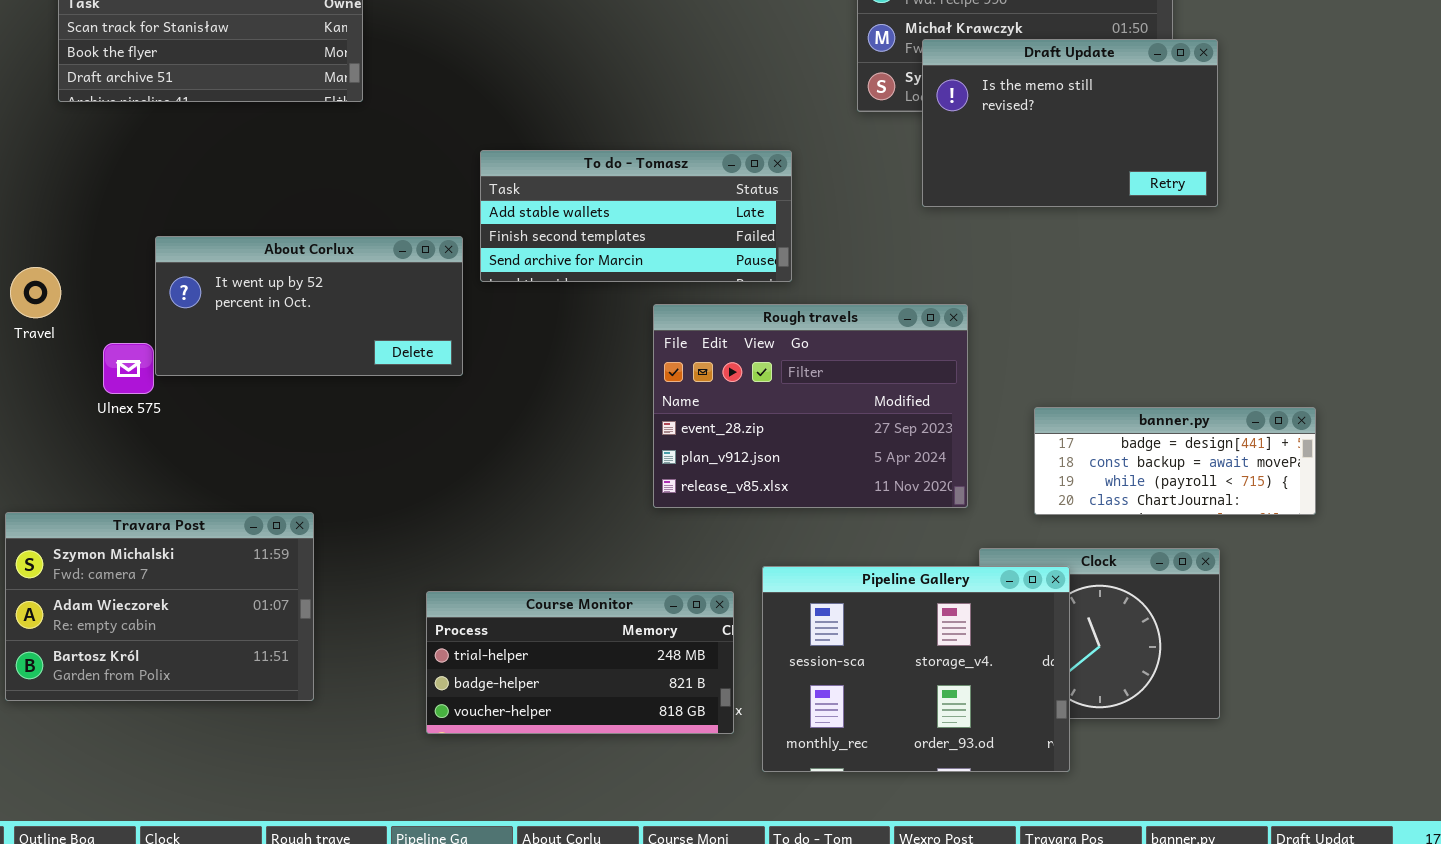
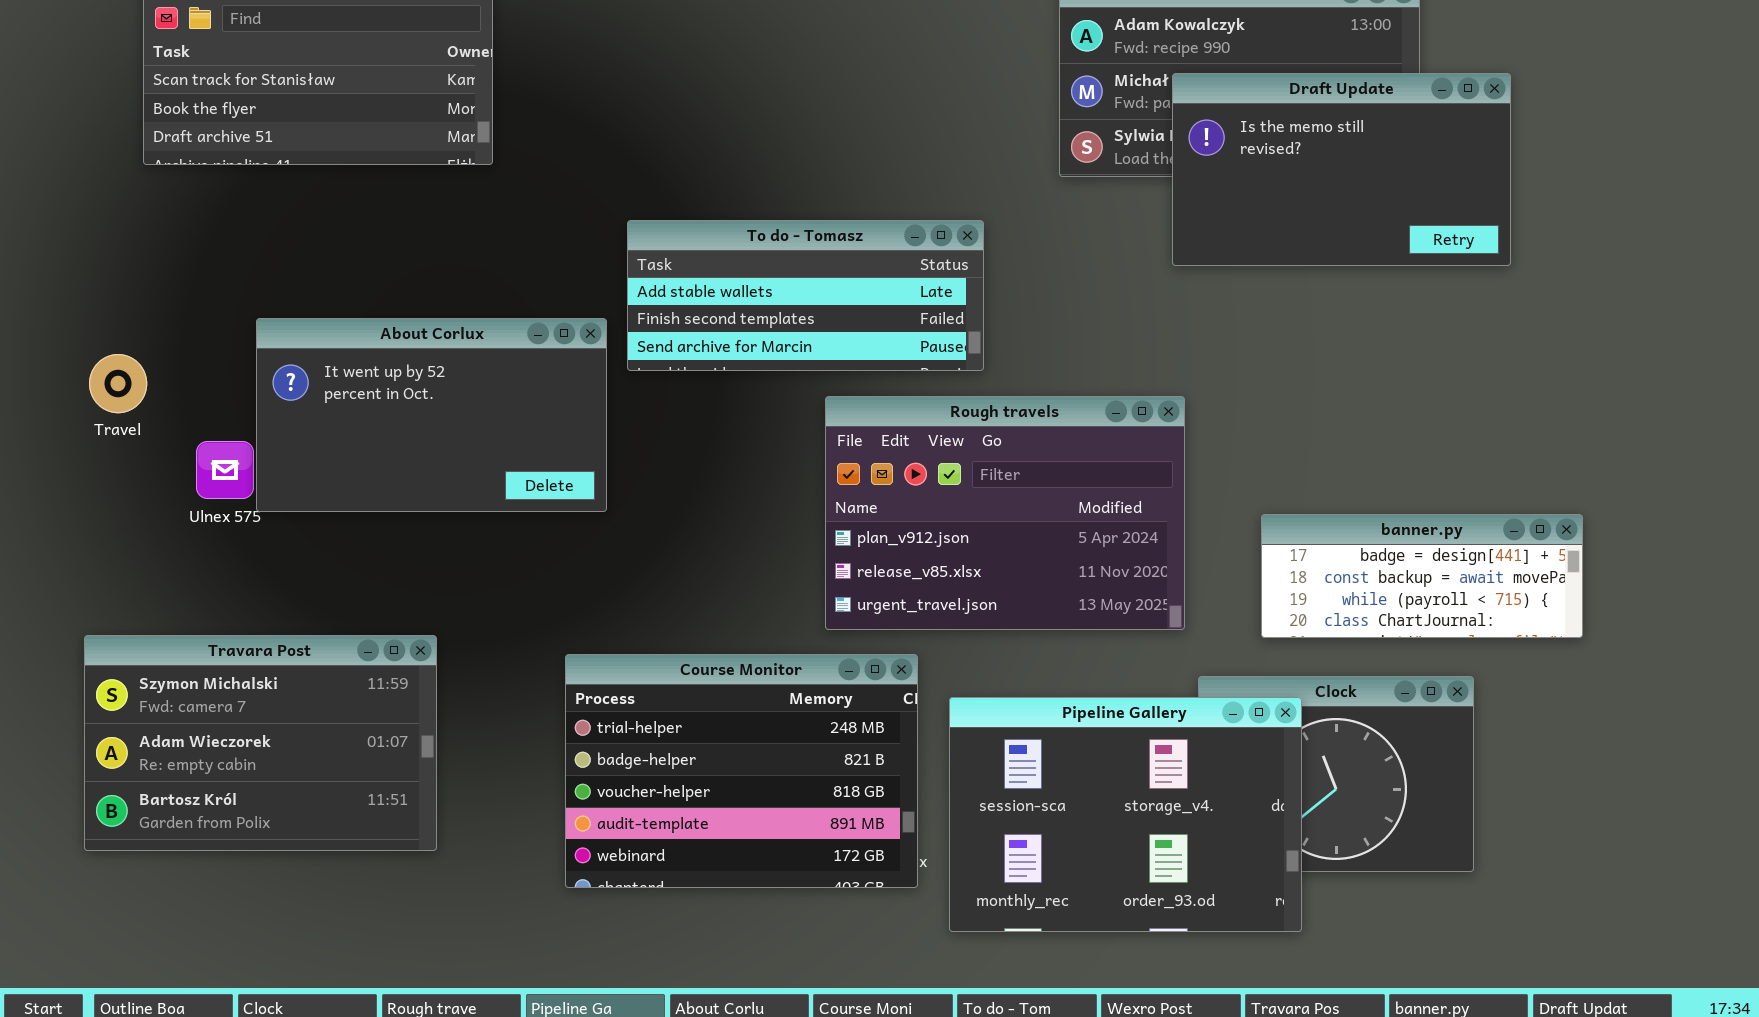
Draft Update: [922,39,1218,207] -> [1172,73,1511,266], moved
About Corlux: [155,236,463,376] -> [256,318,607,512], resized
Rough travels: [653,304,968,508] -> [825,396,1185,630], scrolled down 1 row
Course Monitor: [426,591,734,734] -> [565,654,918,888], resized

